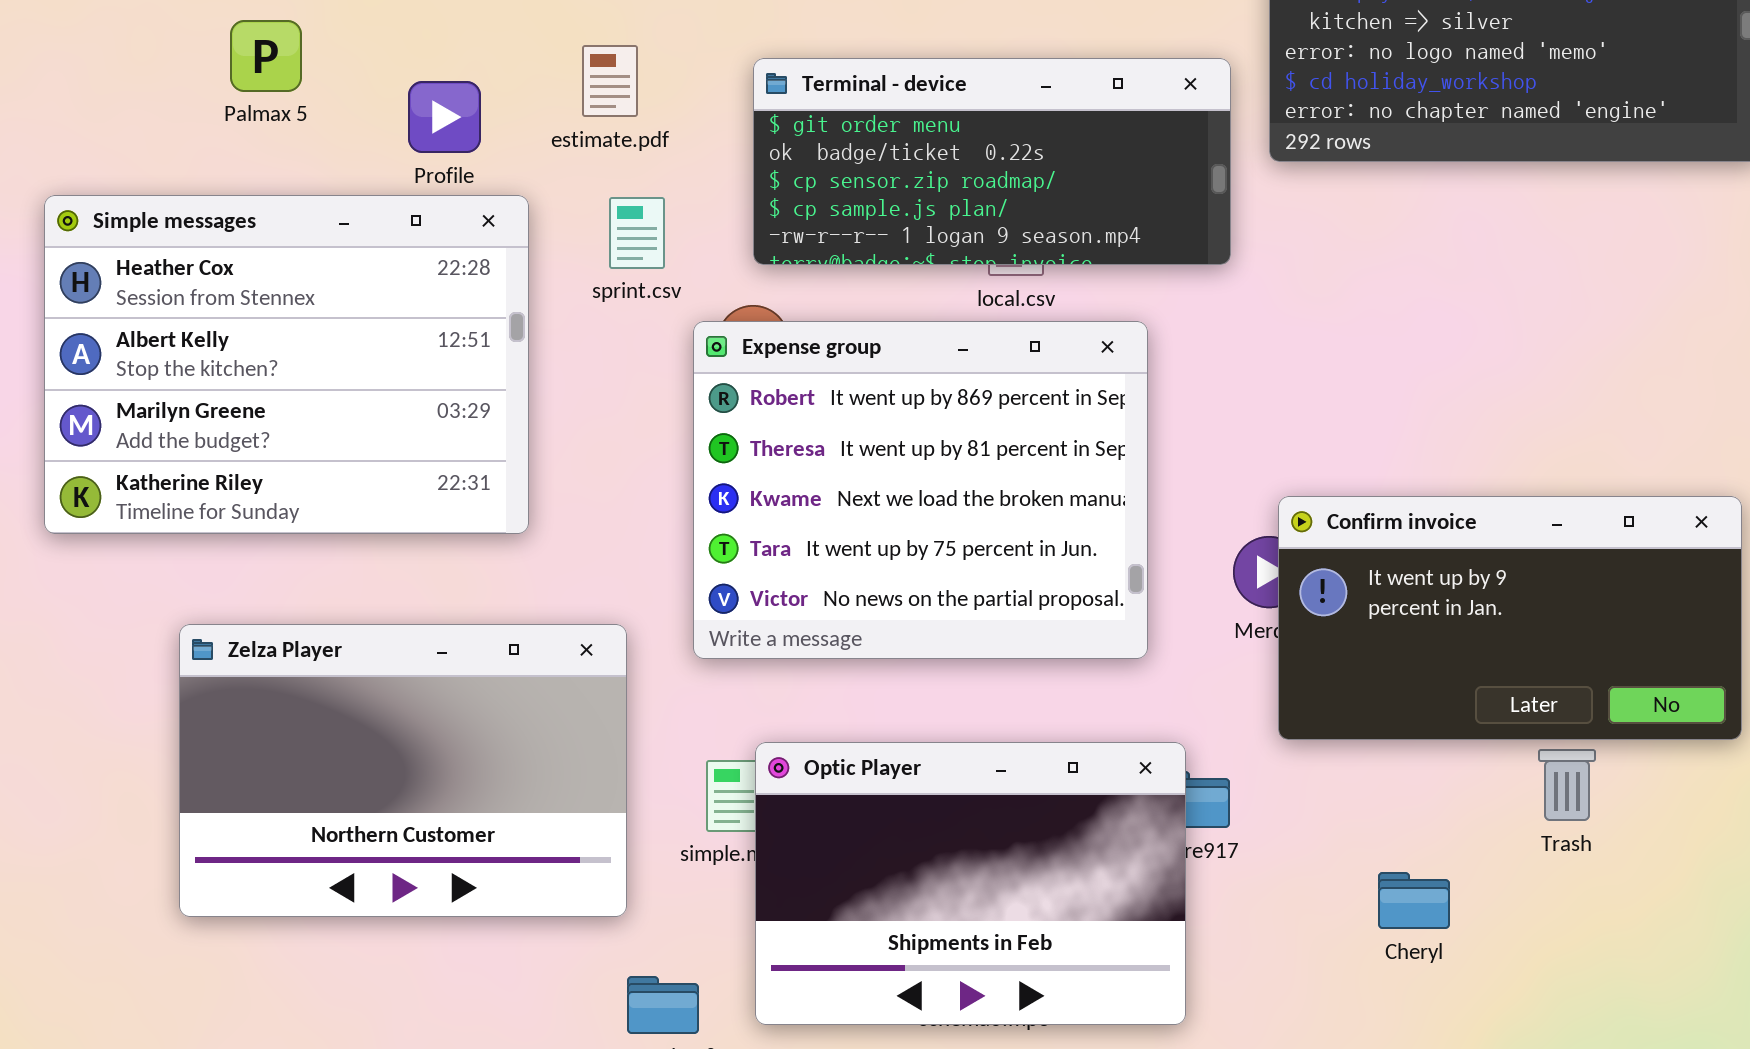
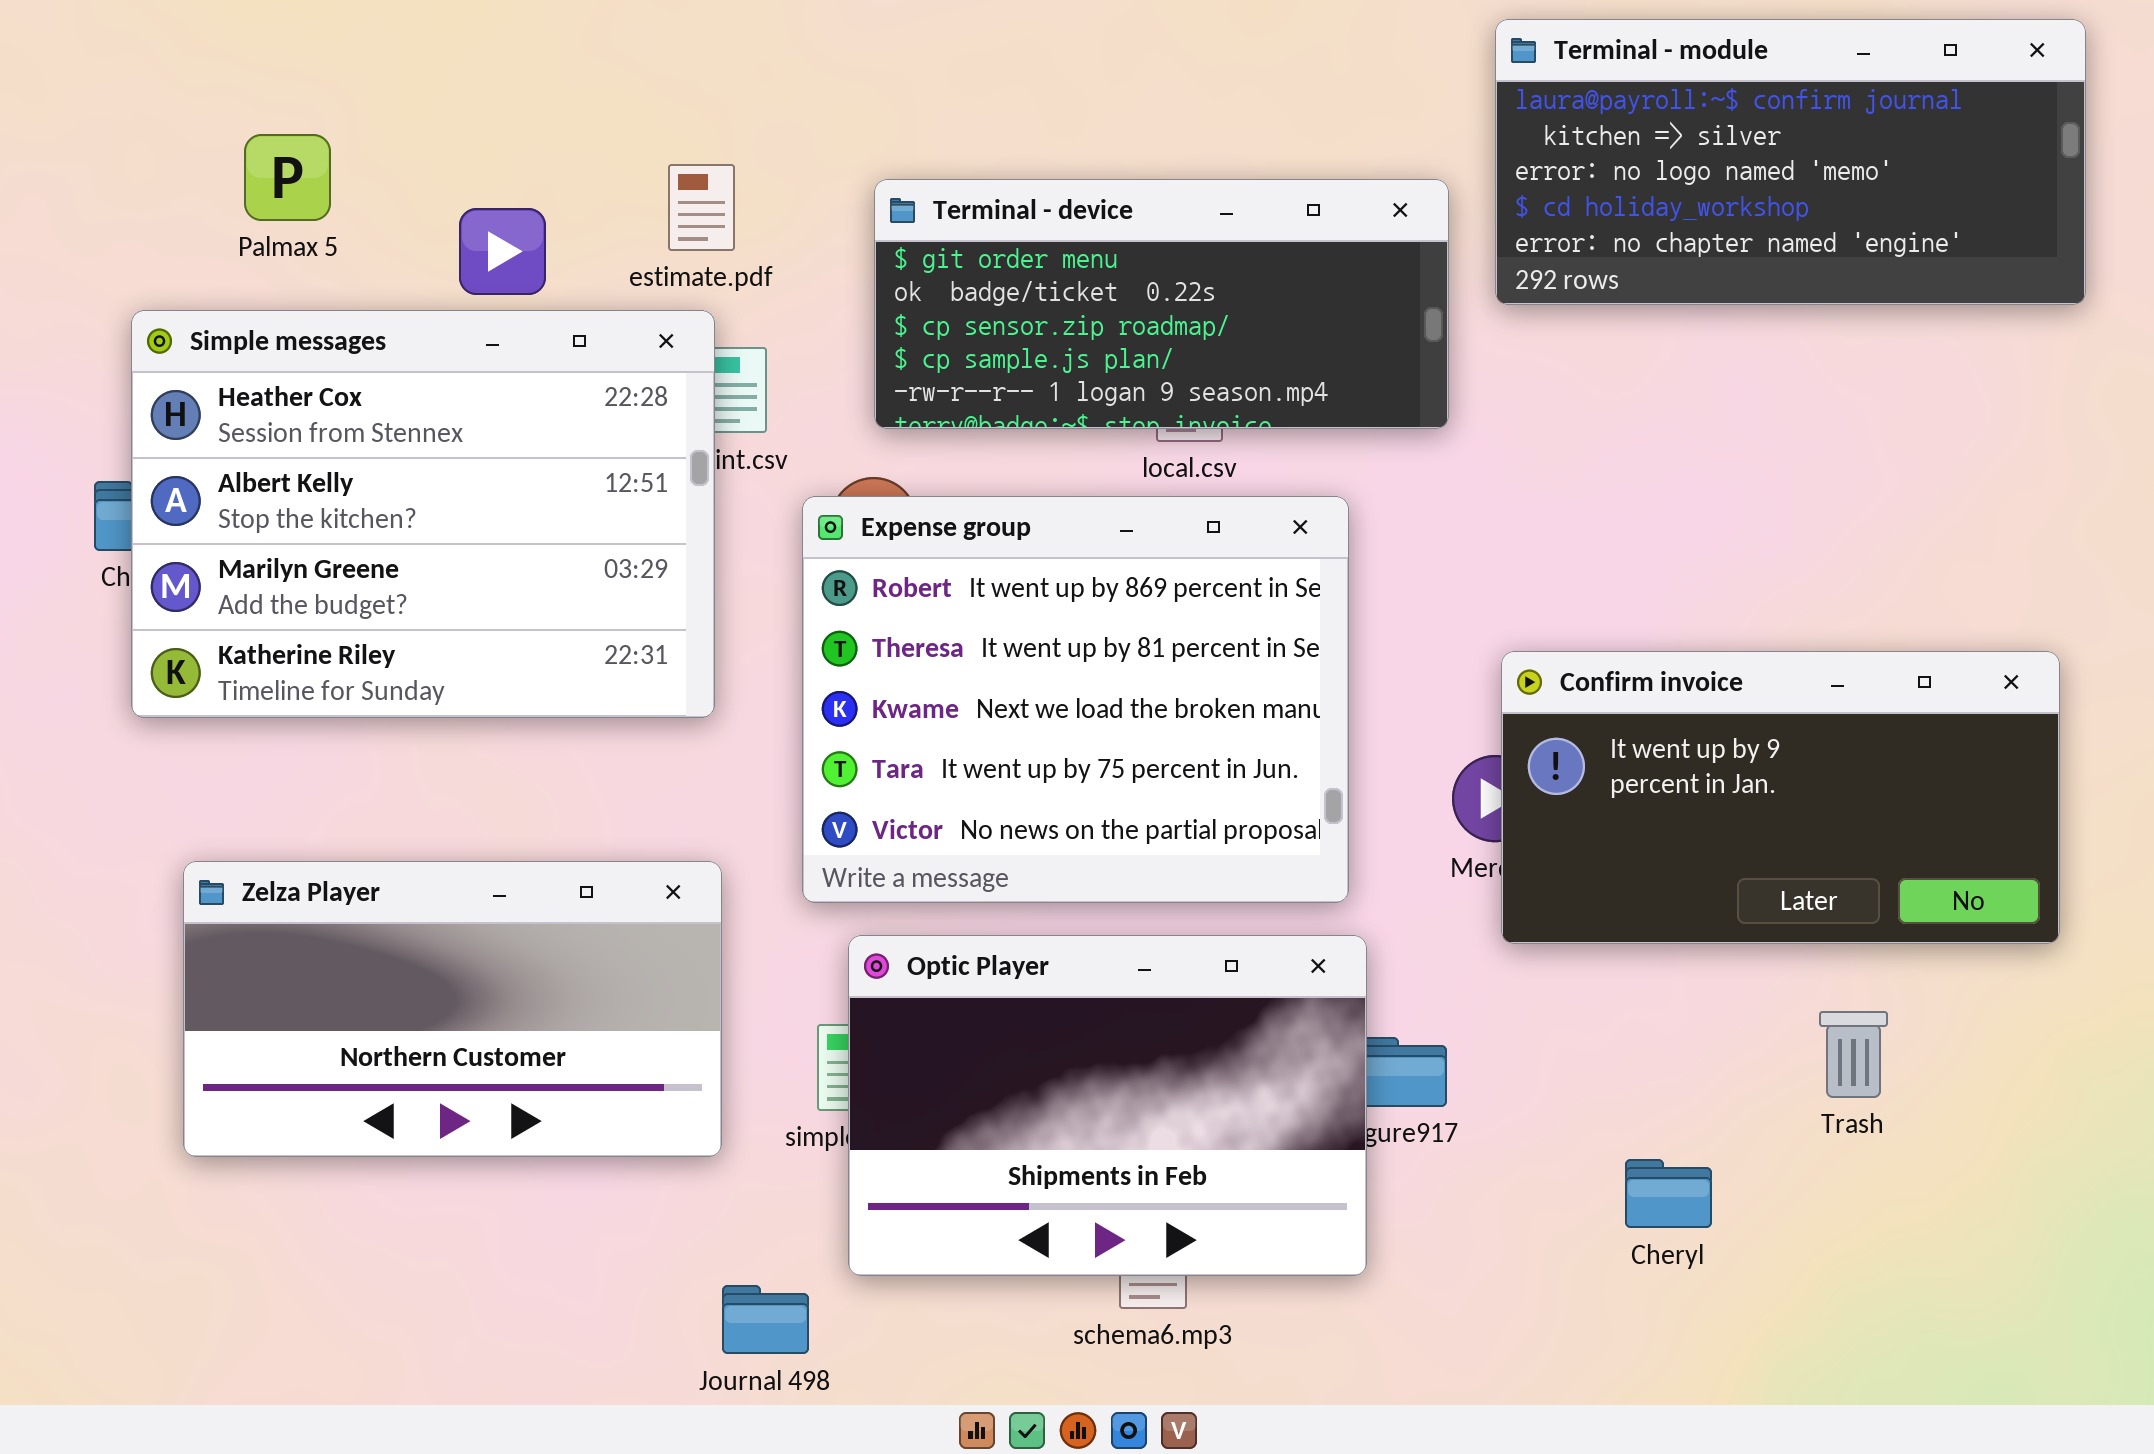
Simple messages: [44,195,529,534] -> [131,310,715,718], moved
Confirm invoice: [1278,496,1742,740] -> [1501,651,2060,944], moved
Zelza Player: [179,624,627,917] -> [183,861,722,1157], resized
Optic Player: [755,742,1186,1025] -> [848,935,1367,1276], moved

